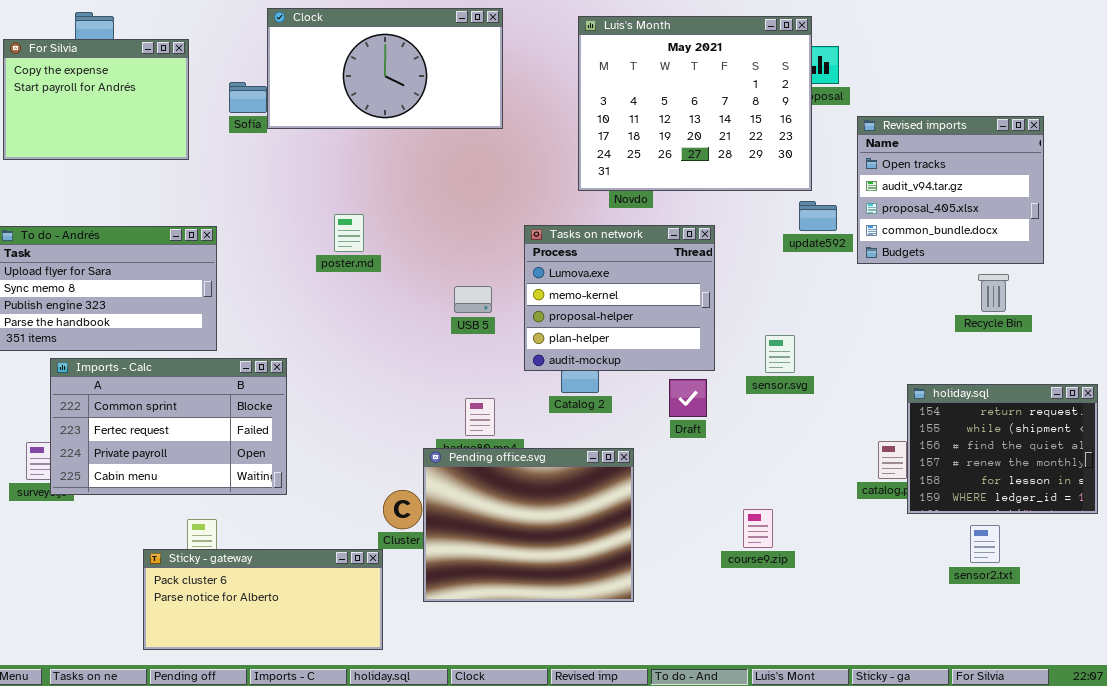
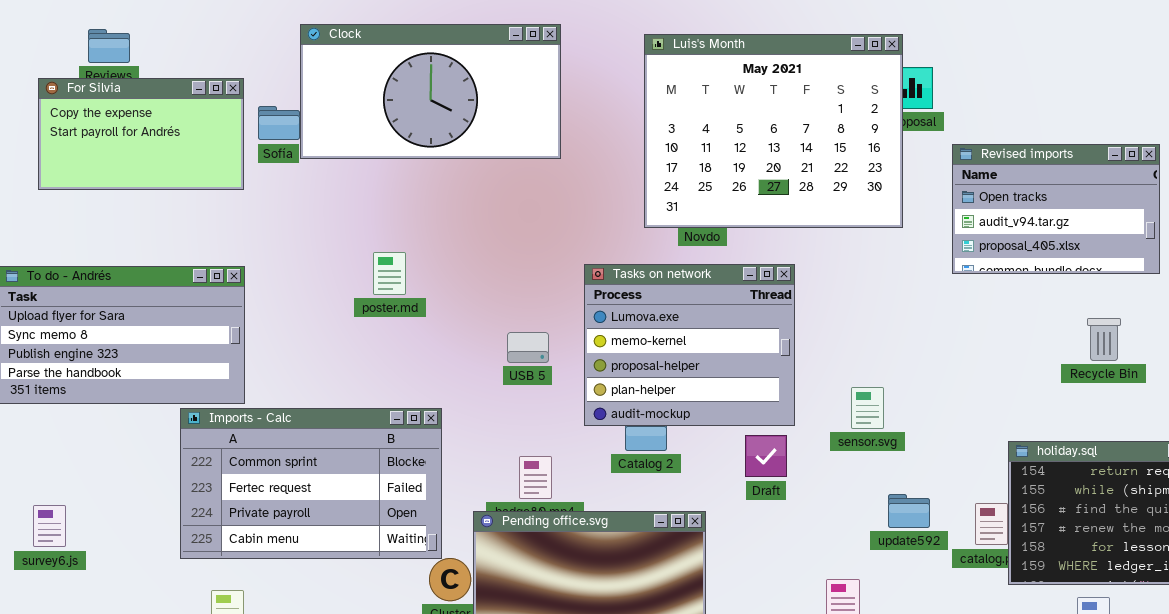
For Silvia: [3,39,189,160] -> [38,78,244,190], moved, resized
Revised imports: [857,116,1044,264] -> [952,144,1160,274], resized
update592: [799,201,837,231] -> [888,494,930,528], moved
Imports - Calc: [50,358,287,495] -> [180,408,442,559], moved

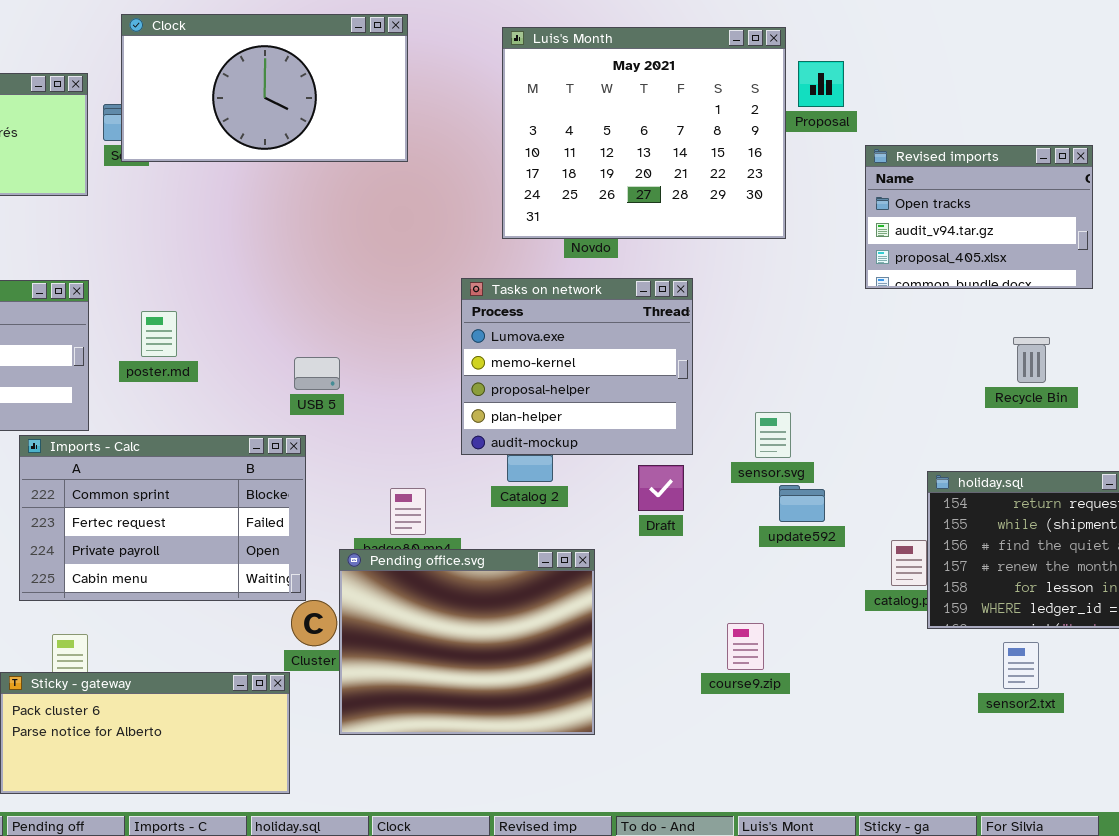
Clock: [300,24,561,159] -> [121,14,408,162], moved
Luis's Month: [644,34,903,228] -> [502,27,786,239], moved
poster.md: [373,252,406,295] -> [141,311,177,357], moved
USB 5: [507,332,549,363] -> [294,357,340,390], moved
update592: [888,494,930,528] -> [779,485,825,522], moved

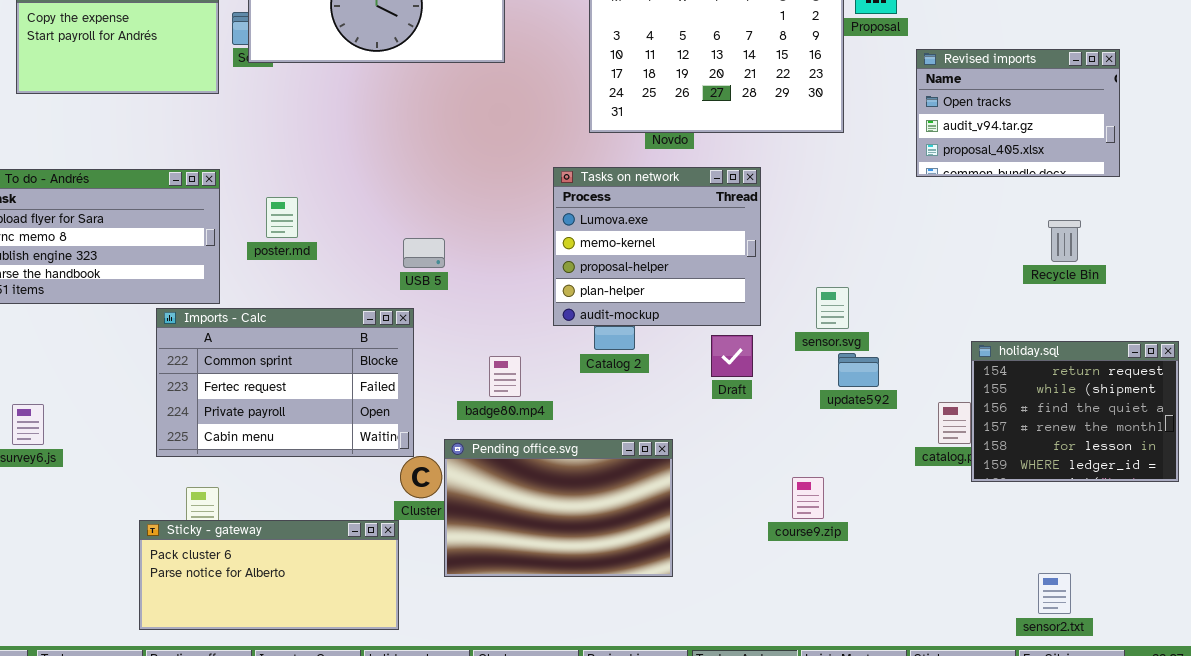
Pending office.svg: [339,549,595,735] -> [444,439,673,577], resized
sensor2.txt: [1003,642,1039,689] -> [1038,573,1071,614], moved

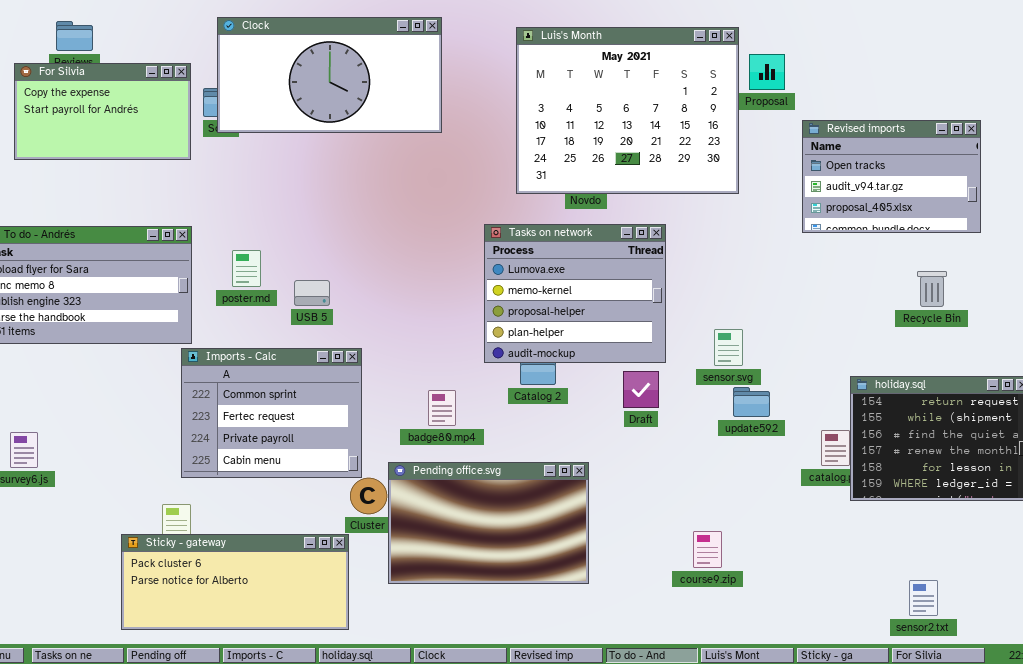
USB 5: [403,238,445,268] -> [294,280,330,306], moved
Imports - Calc: [156,308,414,457] -> [181,348,362,478], resized
course9.zip: [792,477,824,519] -> [693,531,722,568], moved

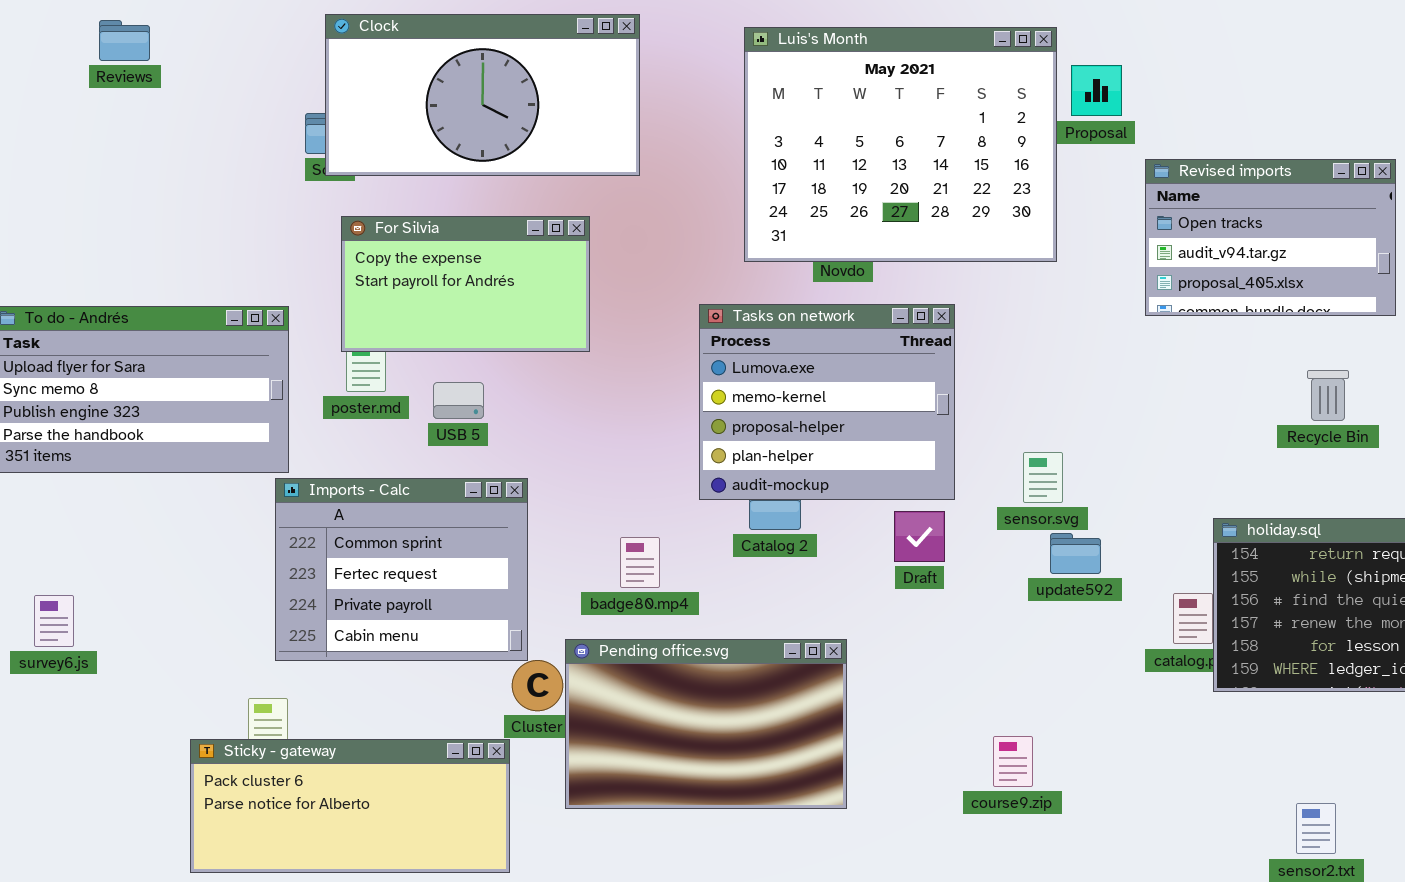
For Silvia: [14,63,191,160] -> [341,216,590,352], moved

